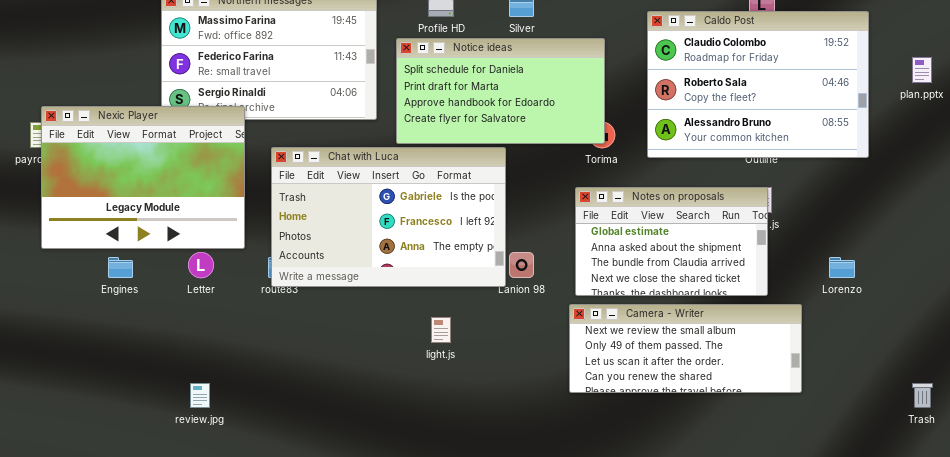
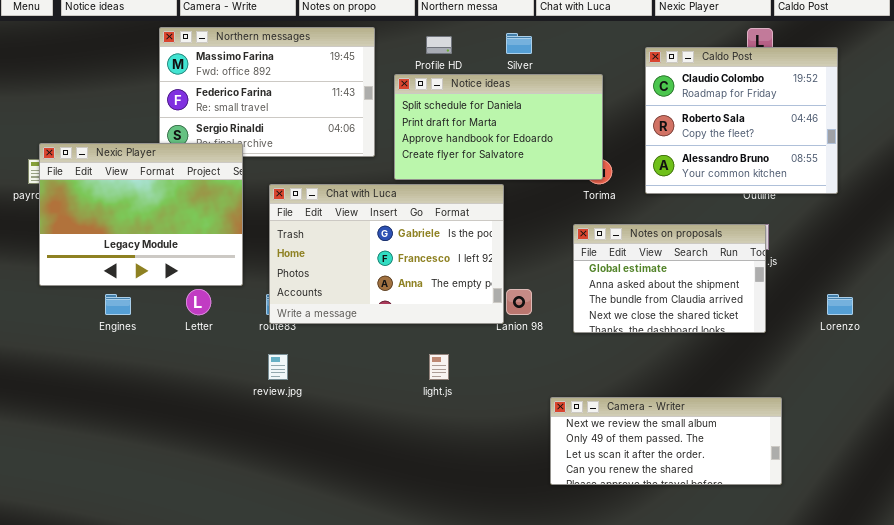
Caldo Post: [647,11,869,158] -> [645,47,838,194], resized
Camera - Writer: [569,304,802,393] -> [550,397,782,485], moved
review.jpg: [190,383,210,408] -> [268,354,288,380], moved

